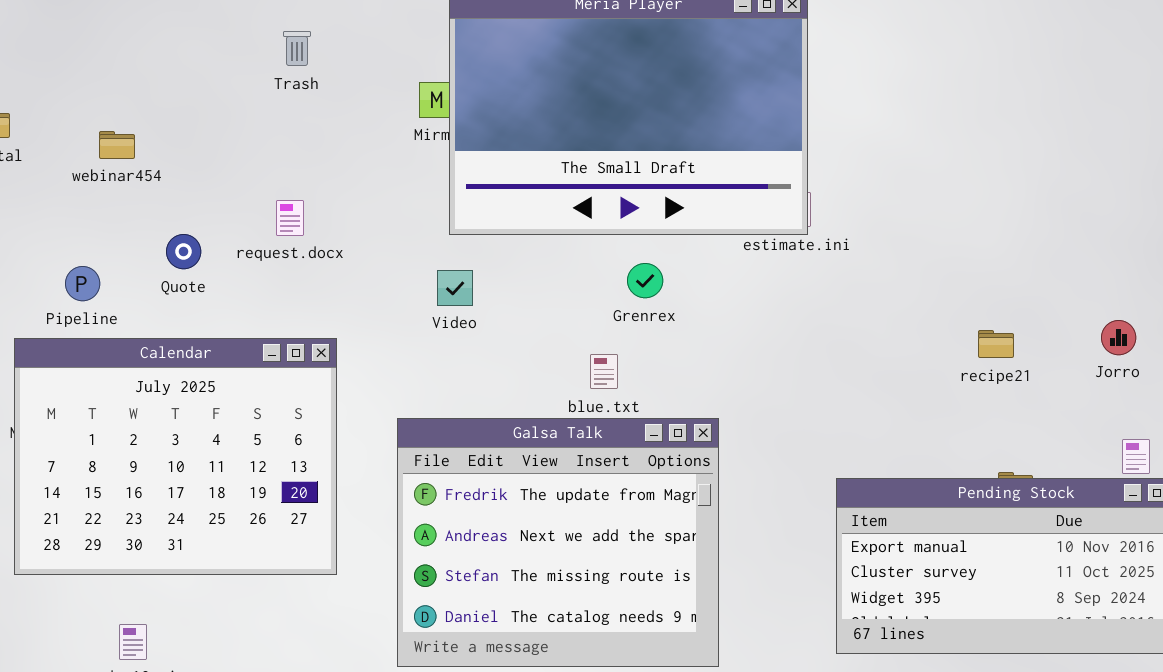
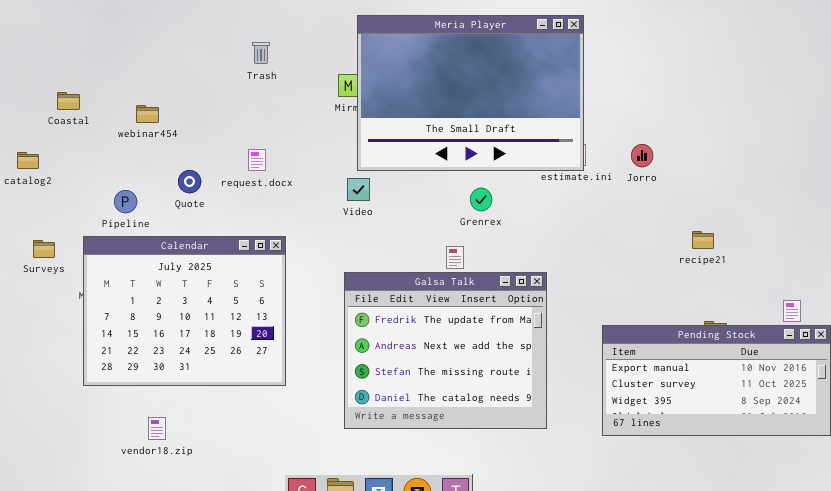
Video: [437,270,473,306] -> [347,178,370,201], moved
Jorro: [1101,320,1136,355] -> [631,144,653,167], moved
Galsa Talk: [397,418,719,667] -> [344,272,547,429], moved

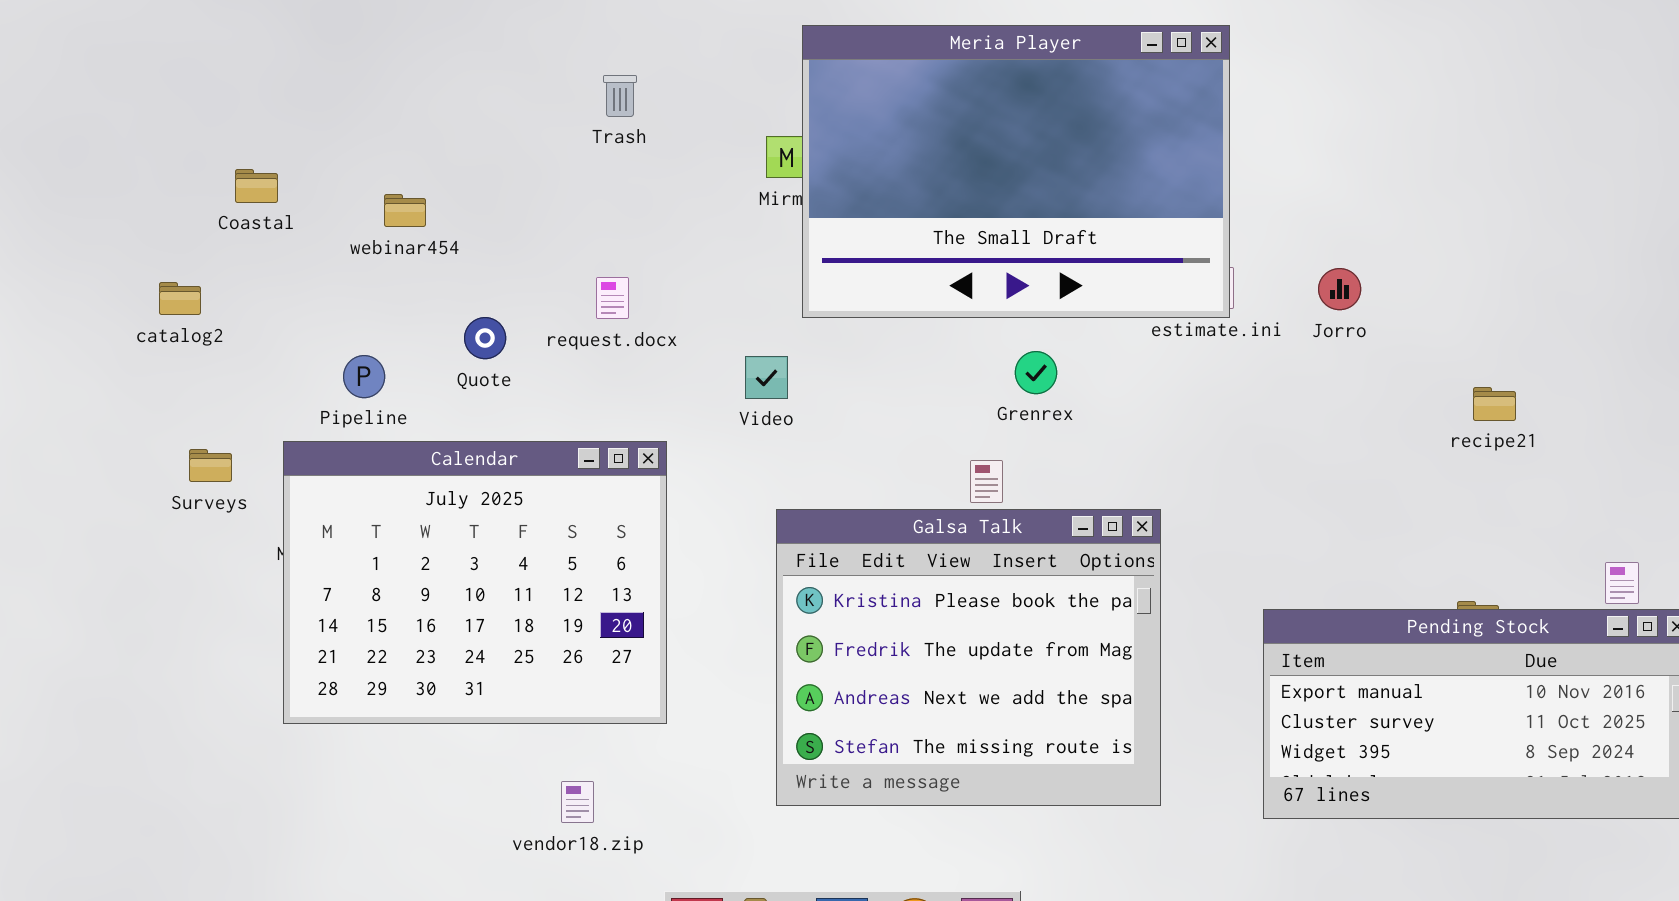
Video: [347,178,370,201] -> [745,356,788,399], moved
recipe21: [692,231,714,249] -> [1473,387,1516,421], moved
Galsa Talk: [344,272,547,429] -> [776,509,1161,806], scrolled up 1 row
vendor18.zip: [148,417,166,440] -> [561,781,594,823], moved

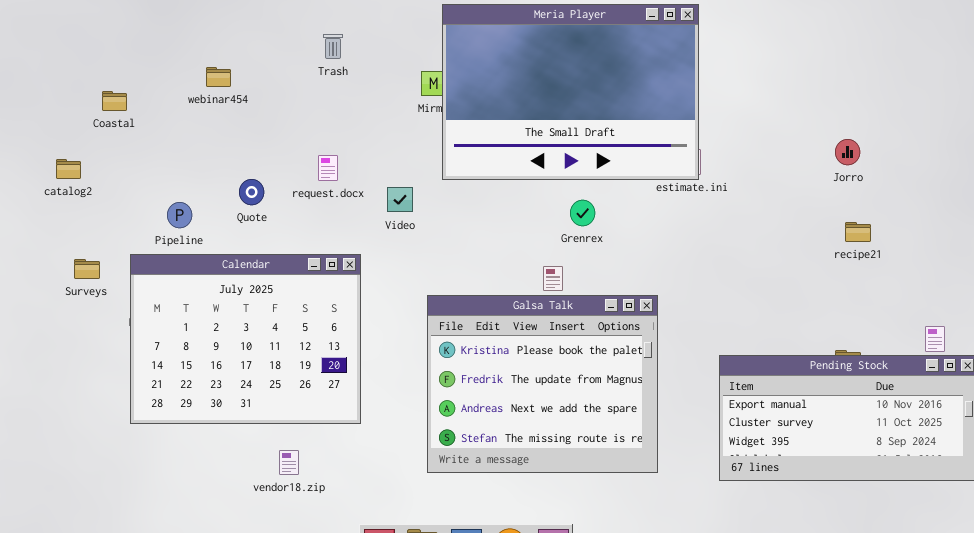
webinar454: [384,194,426,227] -> [206,67,231,87], moved
Jorro: [1318,268,1361,310] -> [835,139,860,165], moved
Video: [745,356,788,399] -> [387,187,413,212], moved
vendor18.zip: [561,781,594,823] -> [279,450,299,475], moved

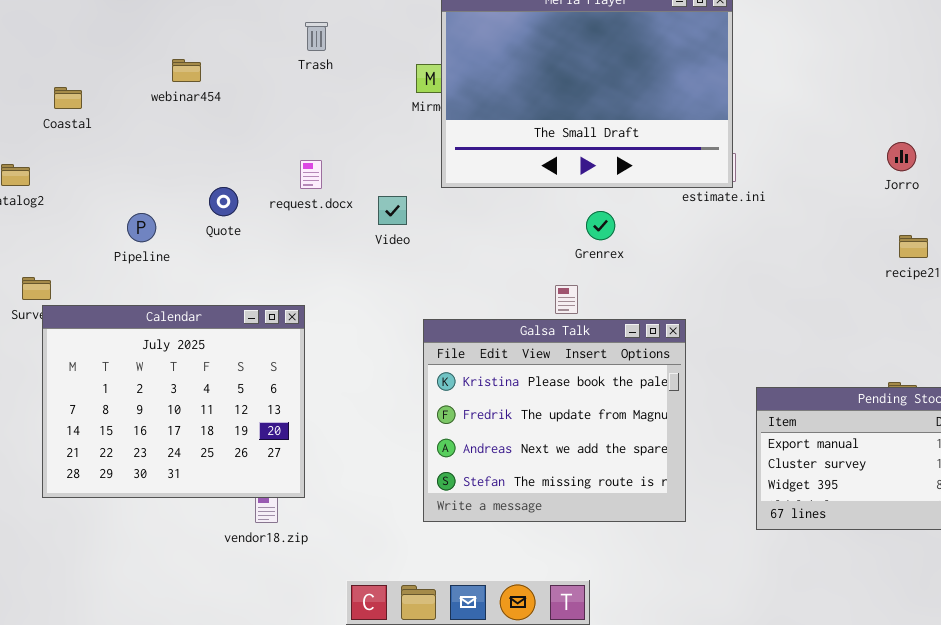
Calendar: [130,254,361,424] -> [42,305,305,498], moved

